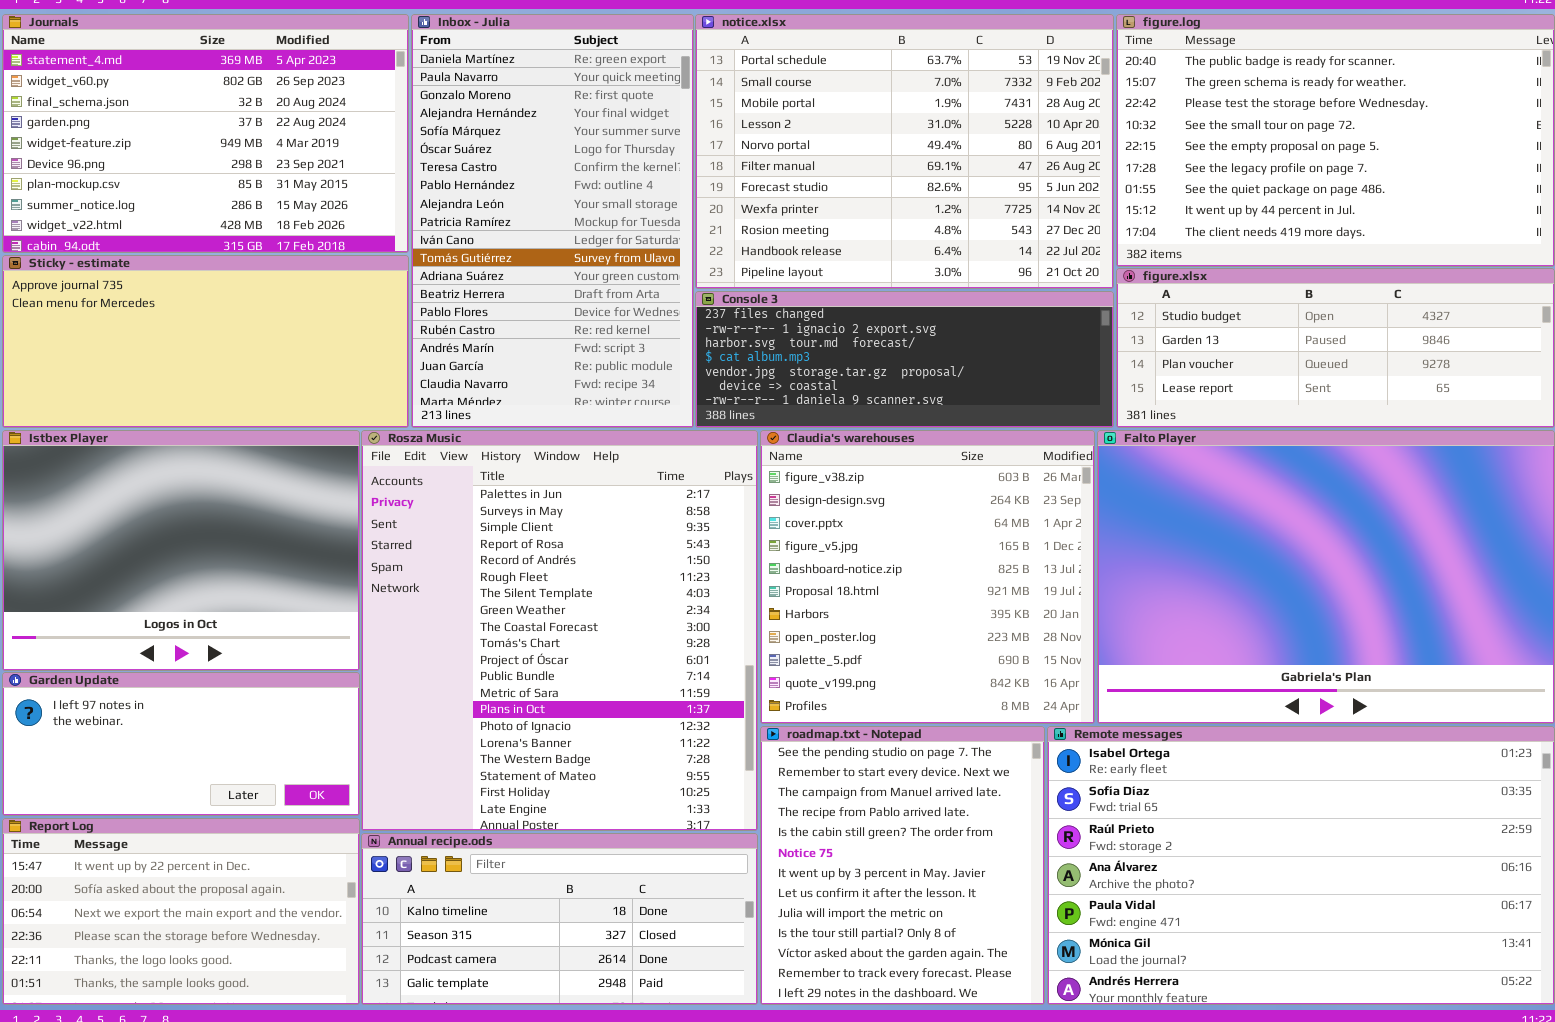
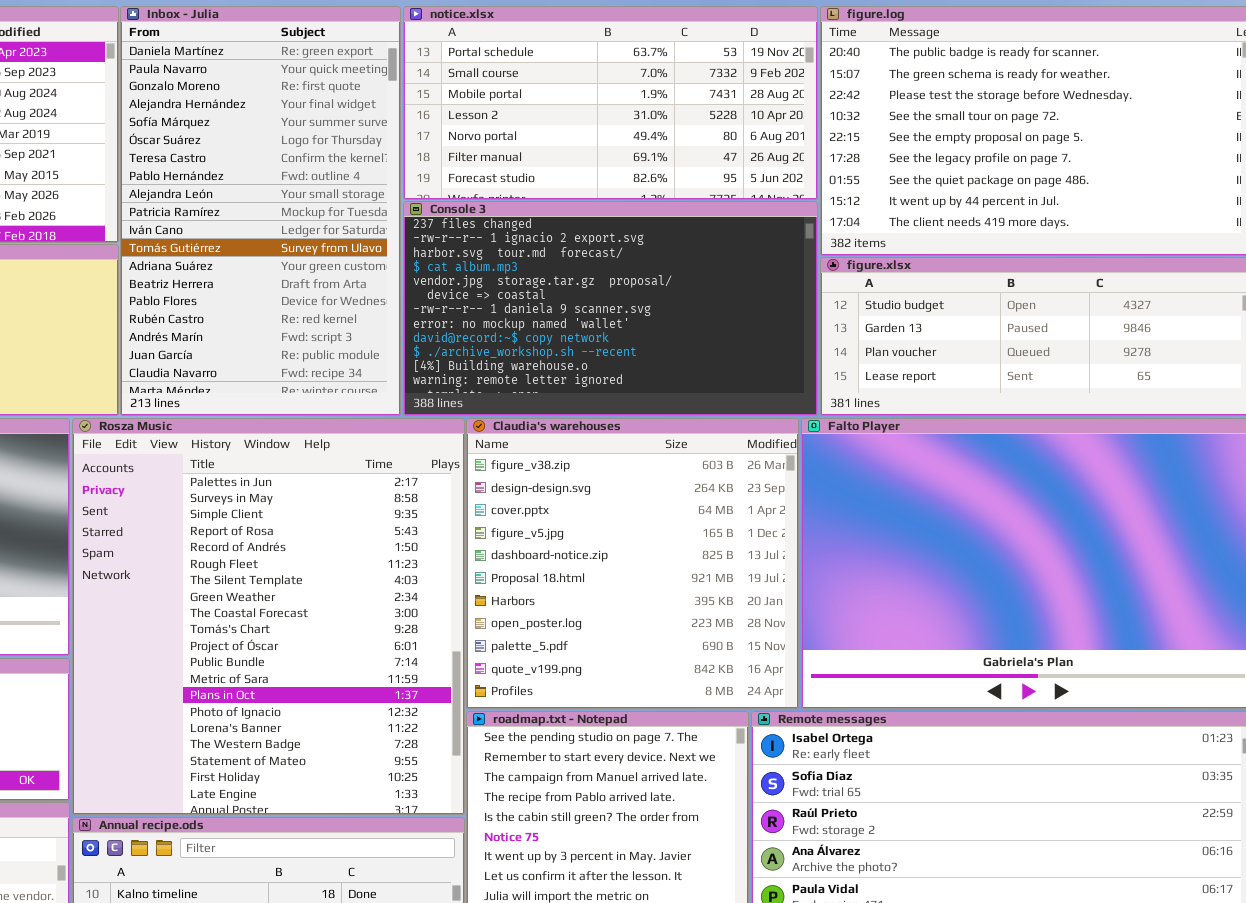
notice.xlsx: [695,14,1114,289] -> [403,6,818,200], resized
Console 3: [695,291,1114,428] -> [403,201,818,416], resized

